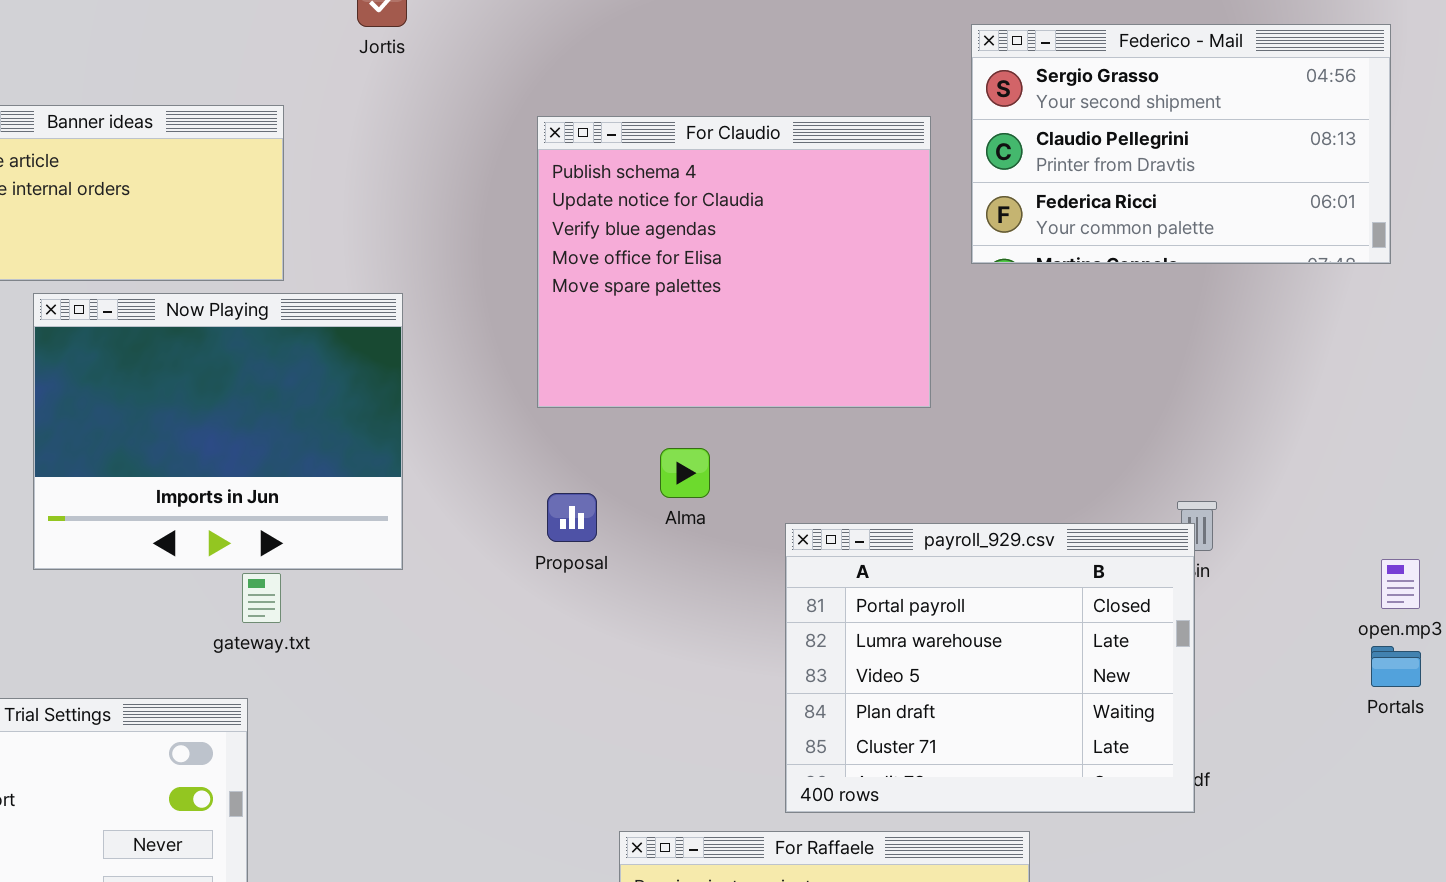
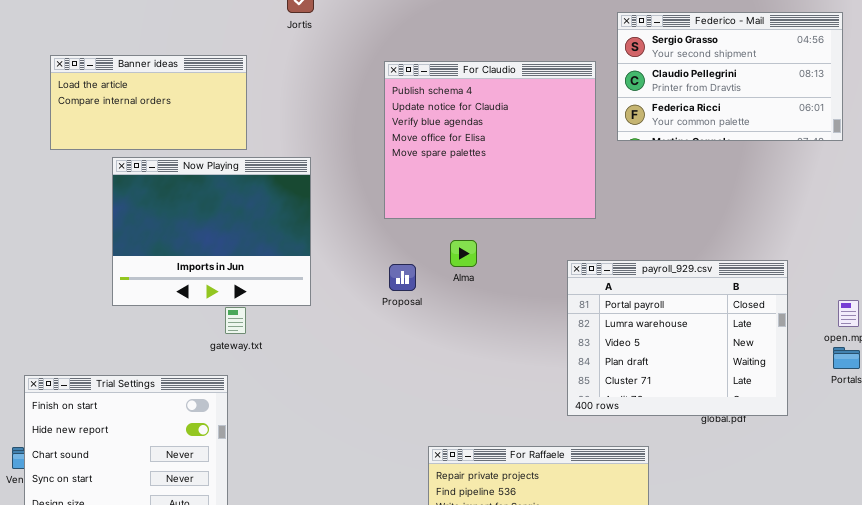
payroll_929.csv: [785,523,1195,813] -> [567,260,788,416], moved

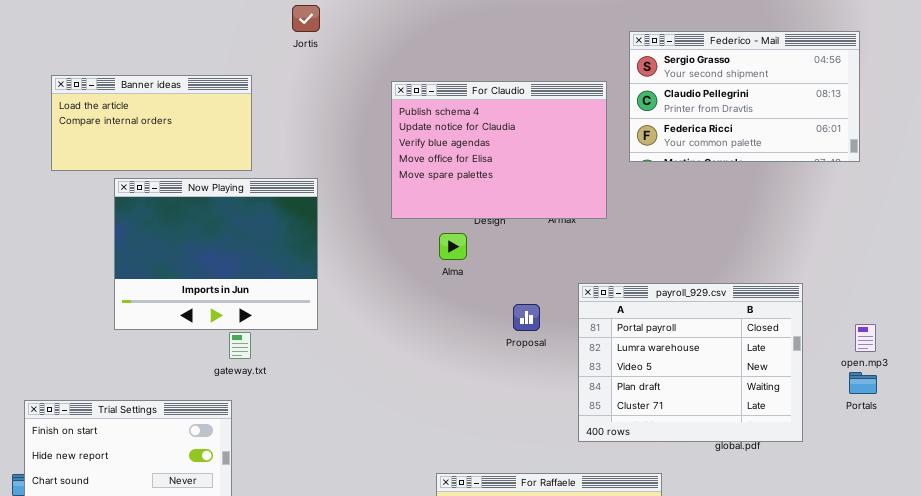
For Claudio: [384,61,596,219] -> [391,81,607,219], resized
Alma: [450,240,477,267] -> [439,233,467,260], moved
Proposal: [389,264,416,291] -> [513,304,540,331], moved

